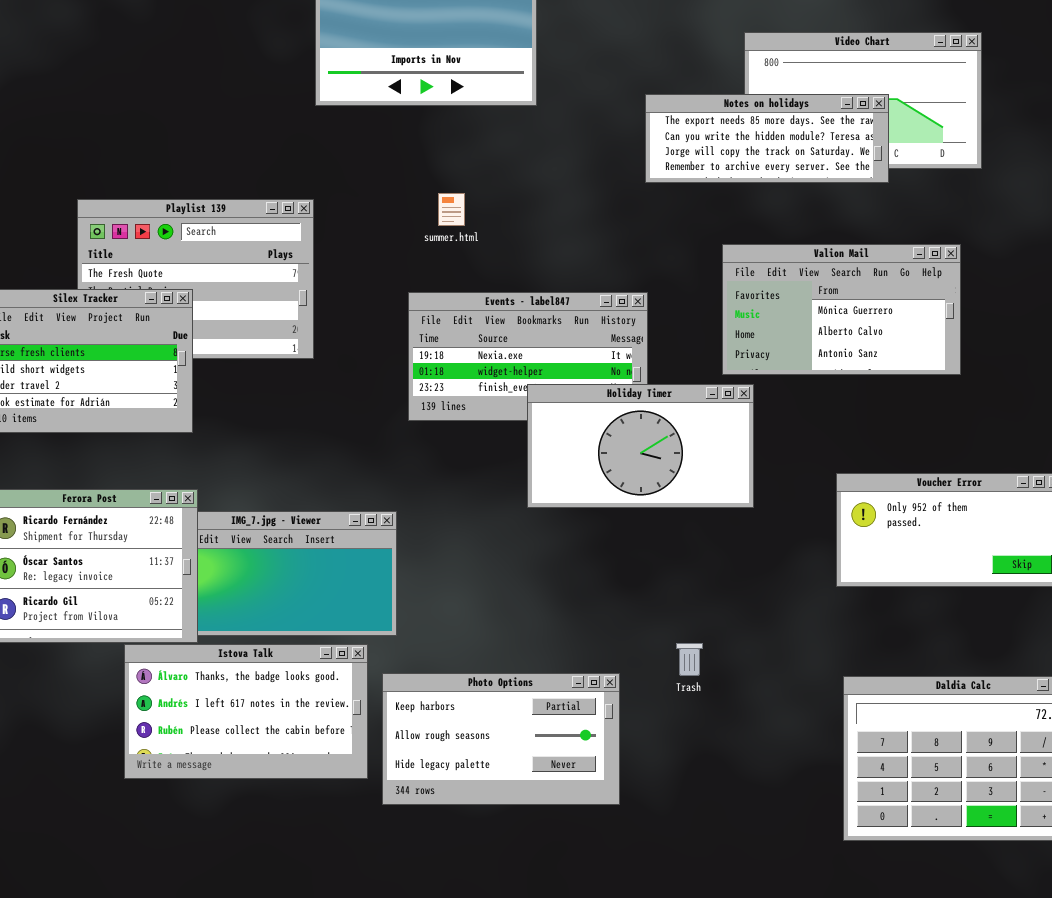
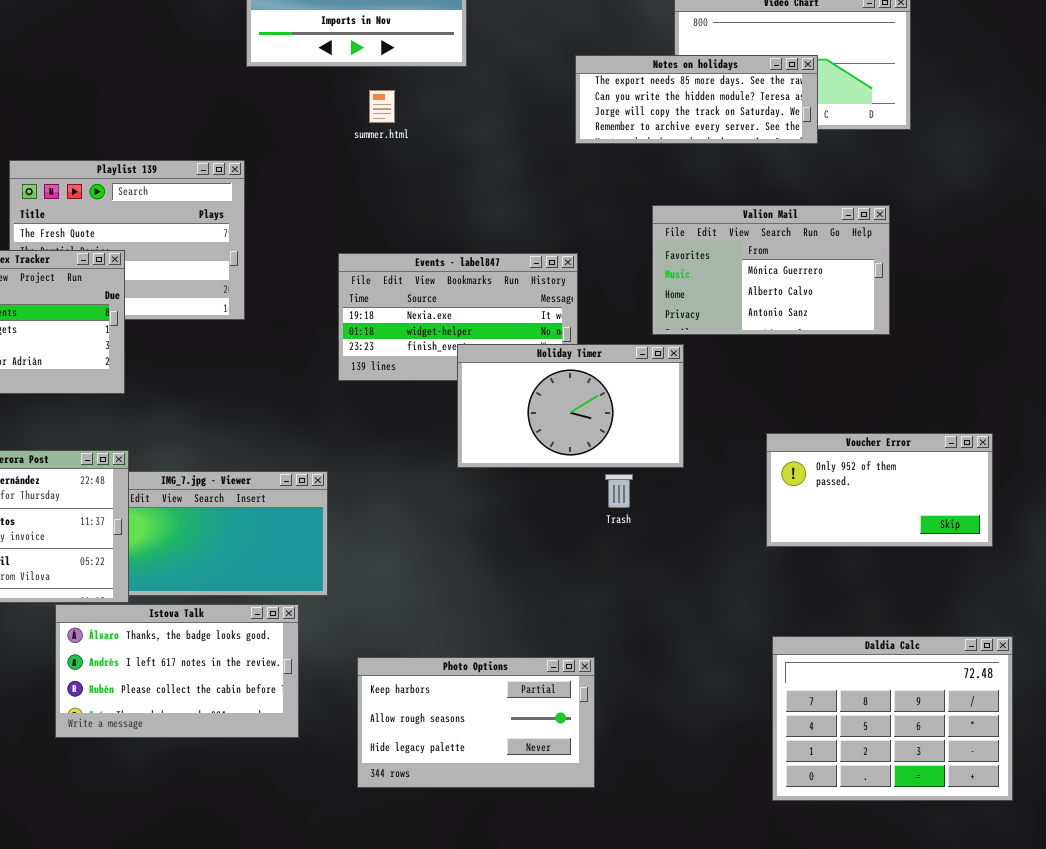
summer.html: [438,193,465,226] -> [369,90,395,123], moved
Trash: [676,643,703,676] -> [605,474,633,508], moved
Photo Options: [382,673,620,805] -> [357,657,595,788], moved

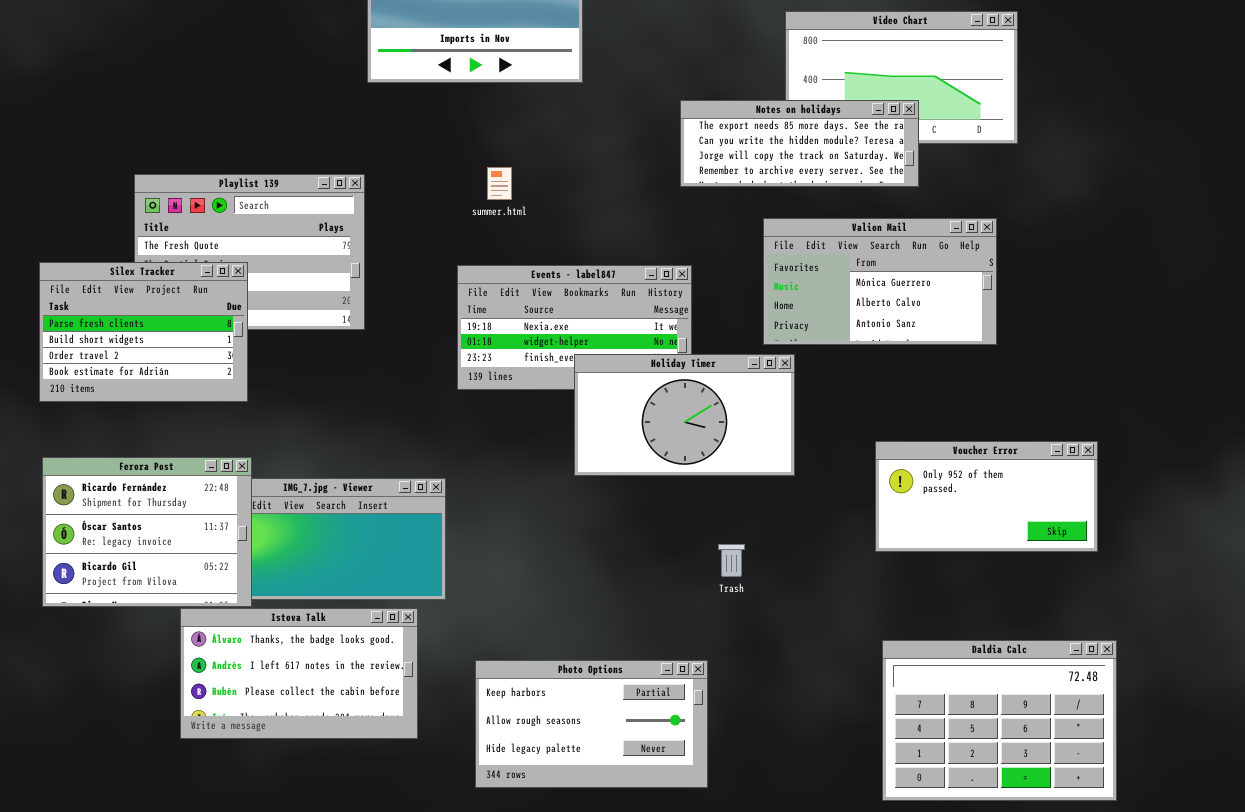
Notes on holidays: [575,55,818,144] -> [680,100,919,187], moved
summer.html: [369,90,395,123] -> [487,167,512,200], moved
Trash: [605,474,633,508] -> [718,544,745,577], moved

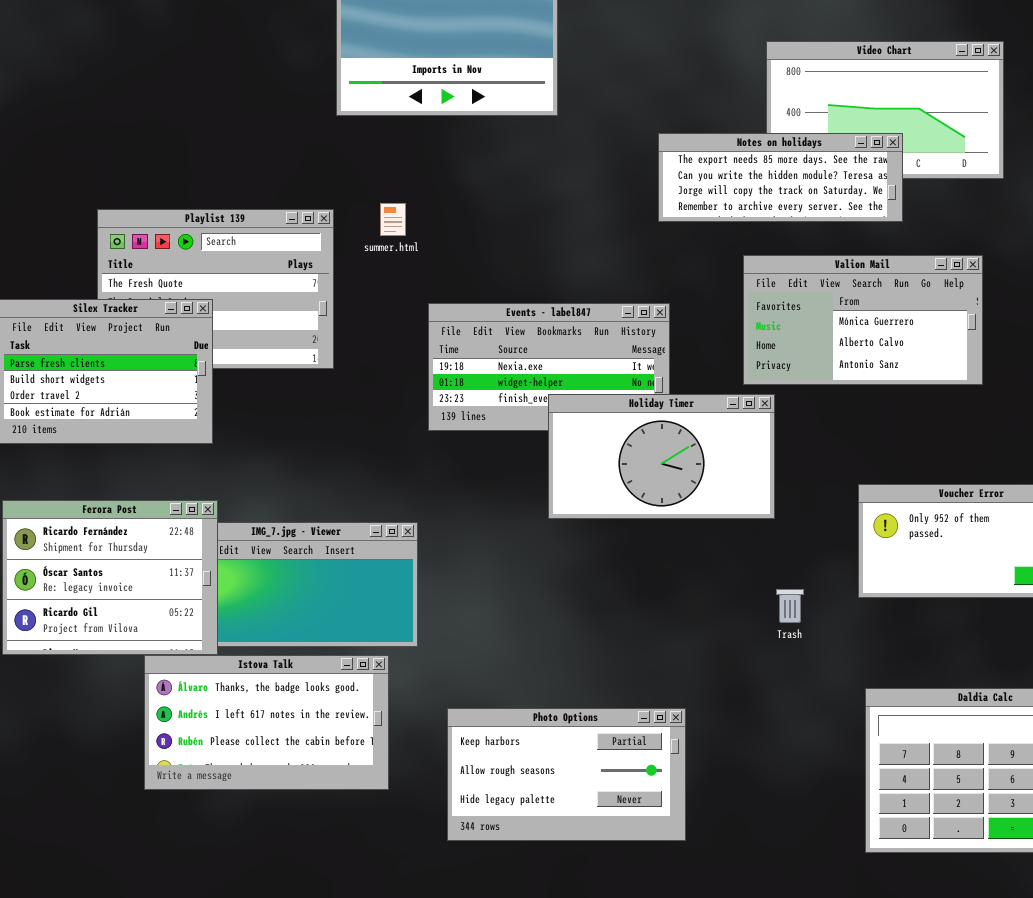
summer.html: [487,167,512,200] -> [380,203,406,236], moved
Trash: [718,544,745,577] -> [776,589,804,623], moved

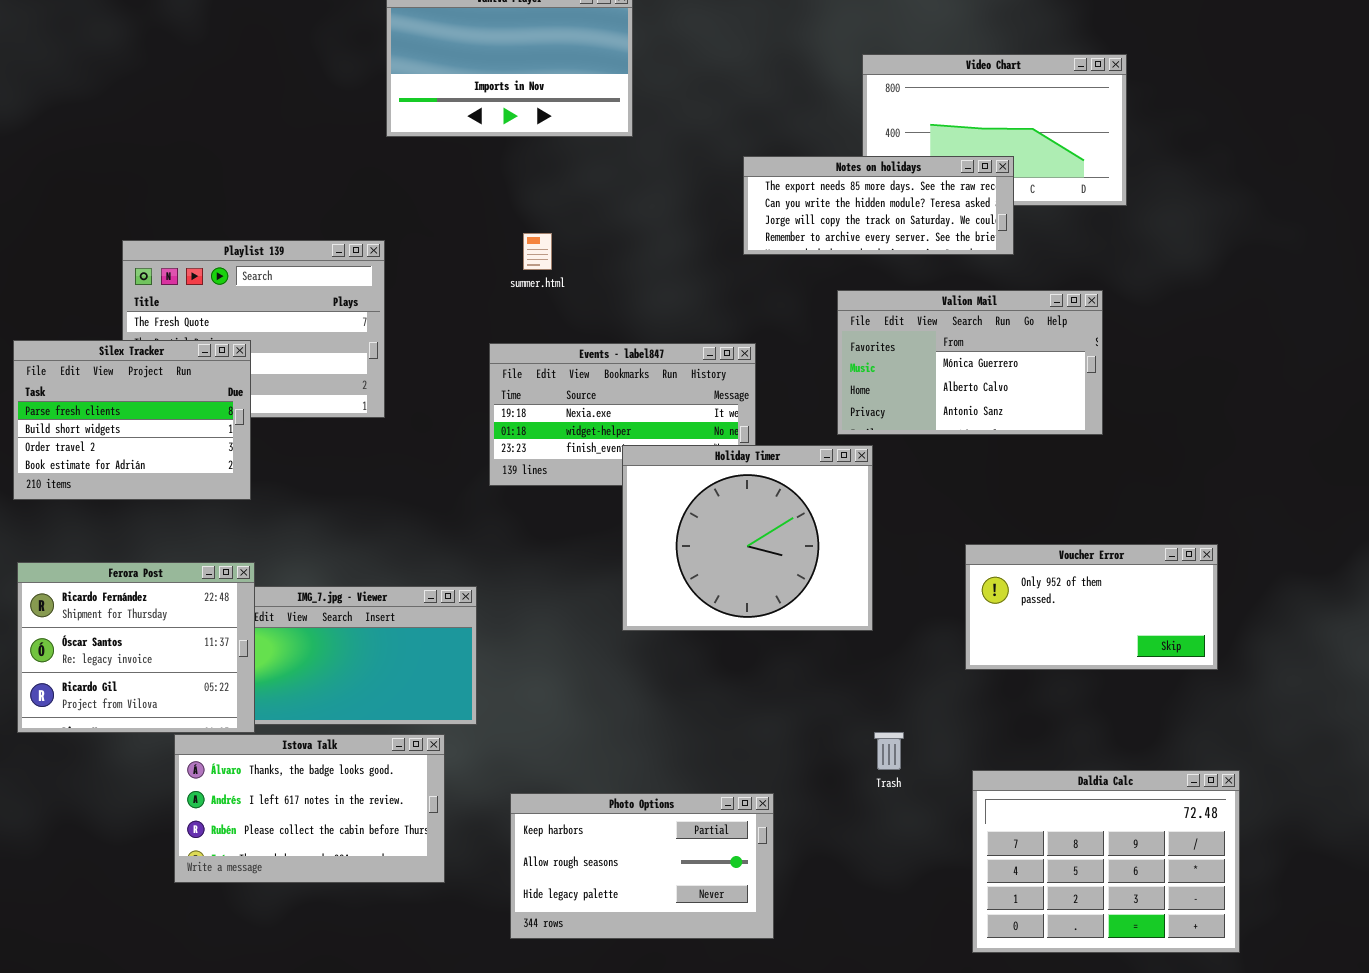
summer.html: [380,203,406,236] -> [523,233,552,270], moved
Holiday Timer: [548,394,775,519] -> [622,445,873,631], resized
Trash: [776,589,804,623] -> [874,732,904,770], moved

